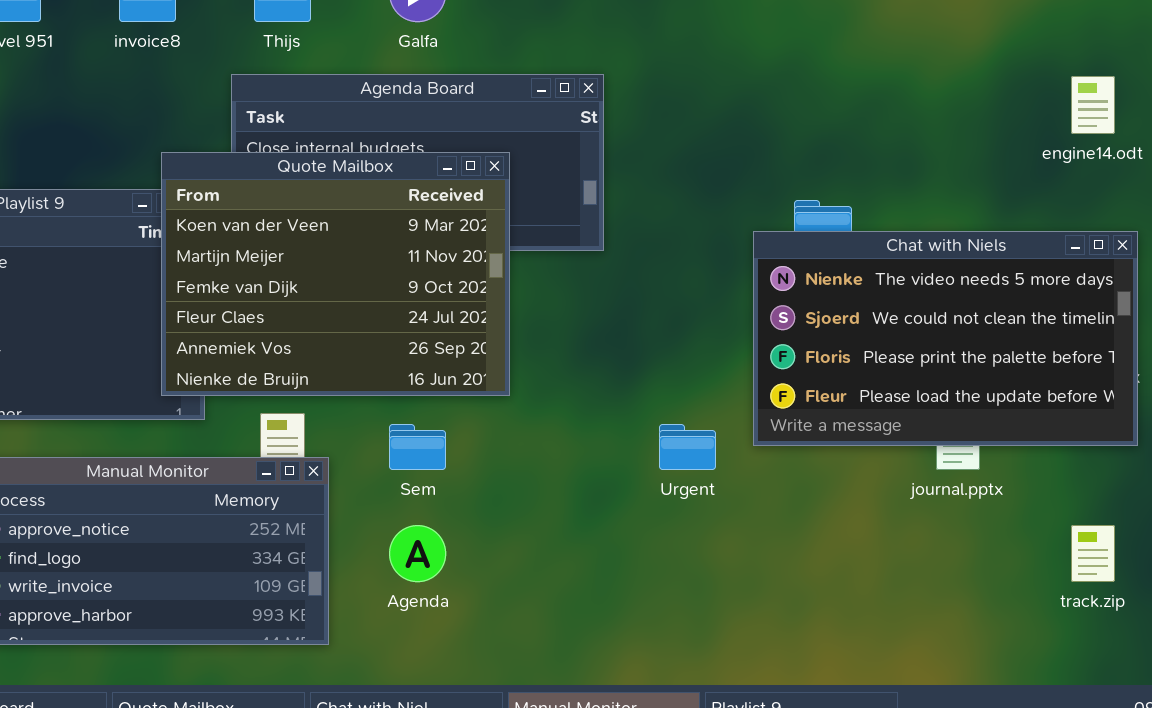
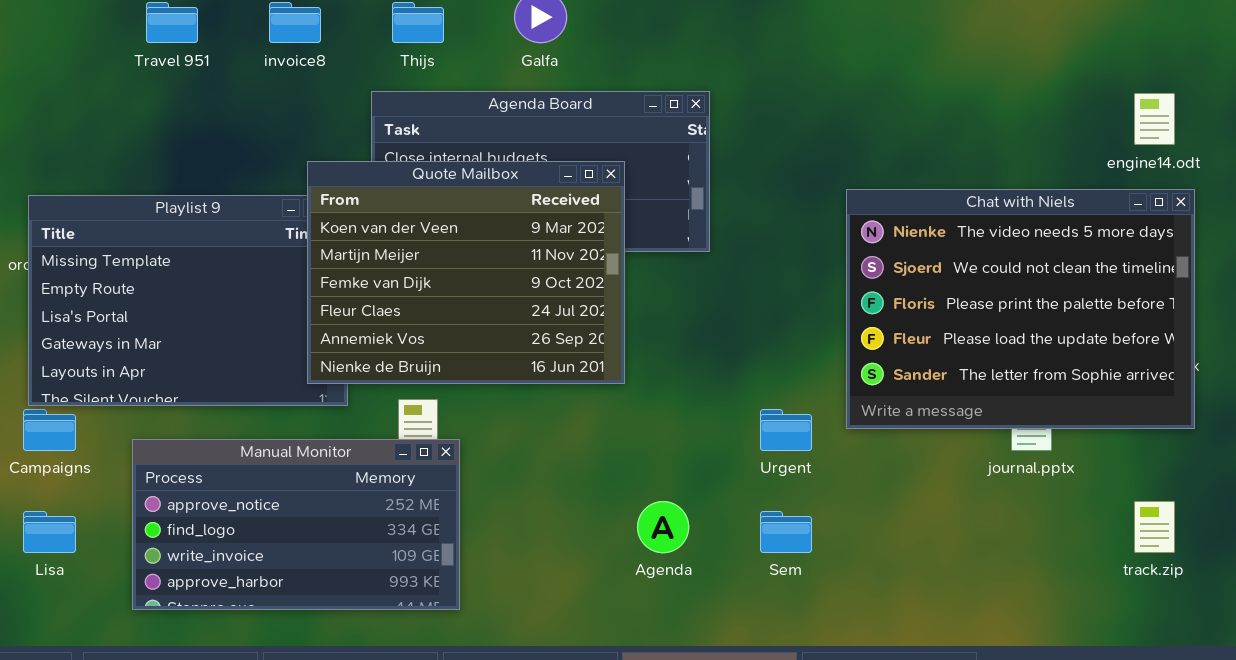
Chat with Niels: [753,231,1138,446] -> [846,189,1195,429], resized
Sem: [389,424,446,470] -> [760,511,812,553], moved
Agenda: [389,525,446,582] -> [637,501,689,553], moved

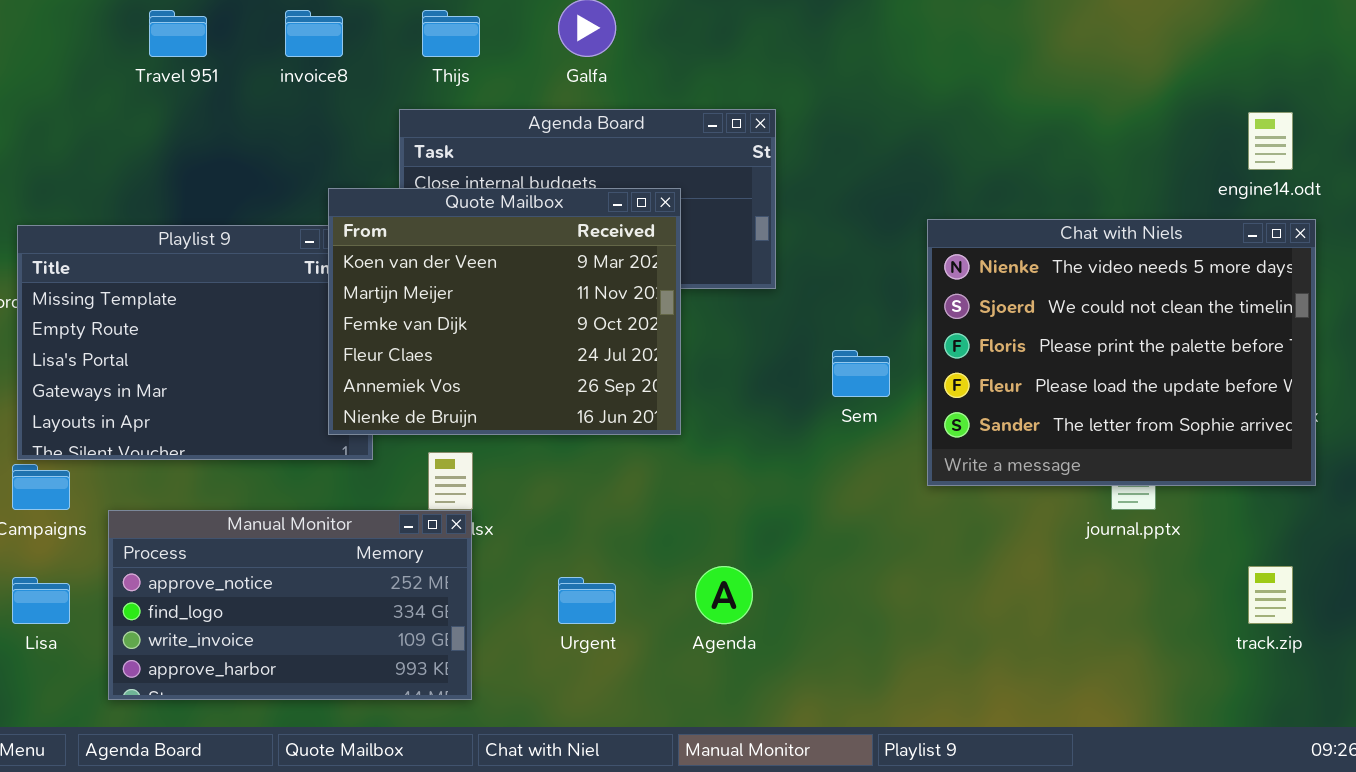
Urgent: [760,409,812,451] -> [558,577,616,624], moved
Manual Monitor: [132,439,460,610] -> [108,510,472,700], moved
Sem: [760,511,812,553] -> [832,350,890,397], moved

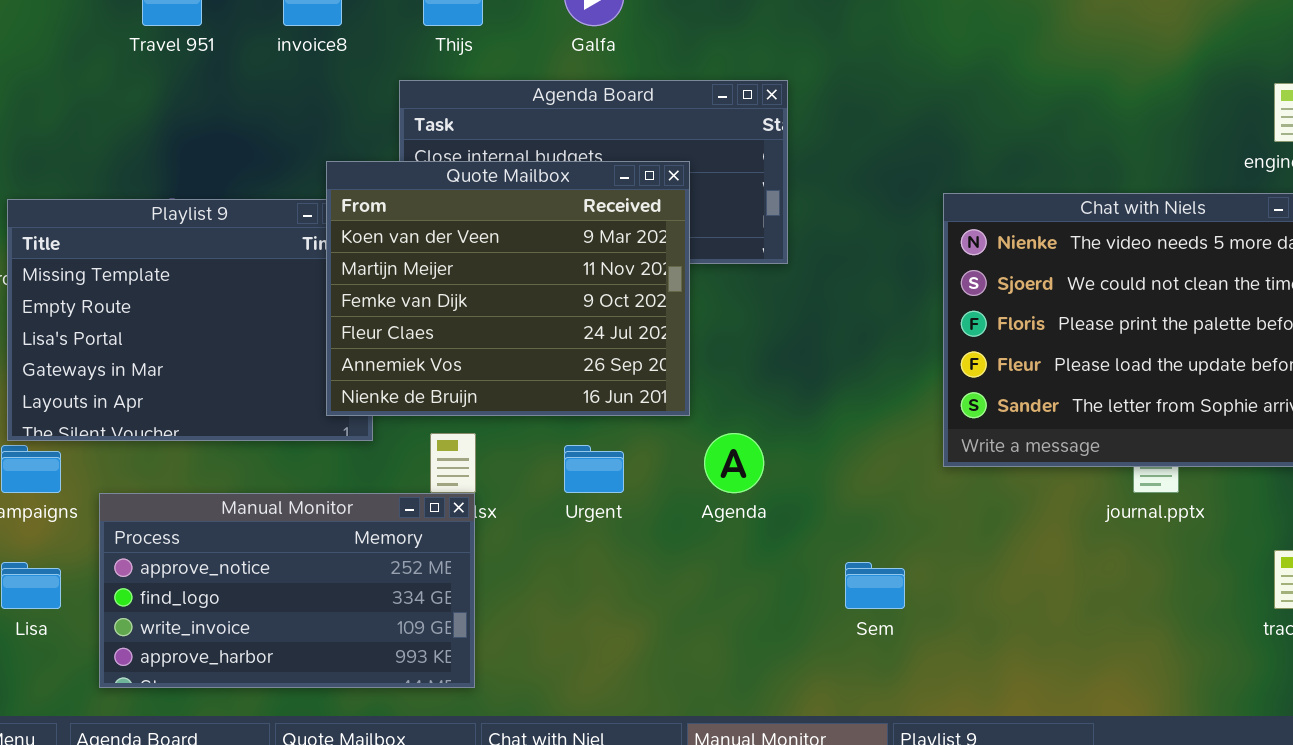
Sem: [832,350,890,397] -> [845,562,905,609], moved
Agenda: [695,566,753,624] -> [704,433,764,493], moved
Urgent: [558,577,616,624] -> [564,445,624,493], moved

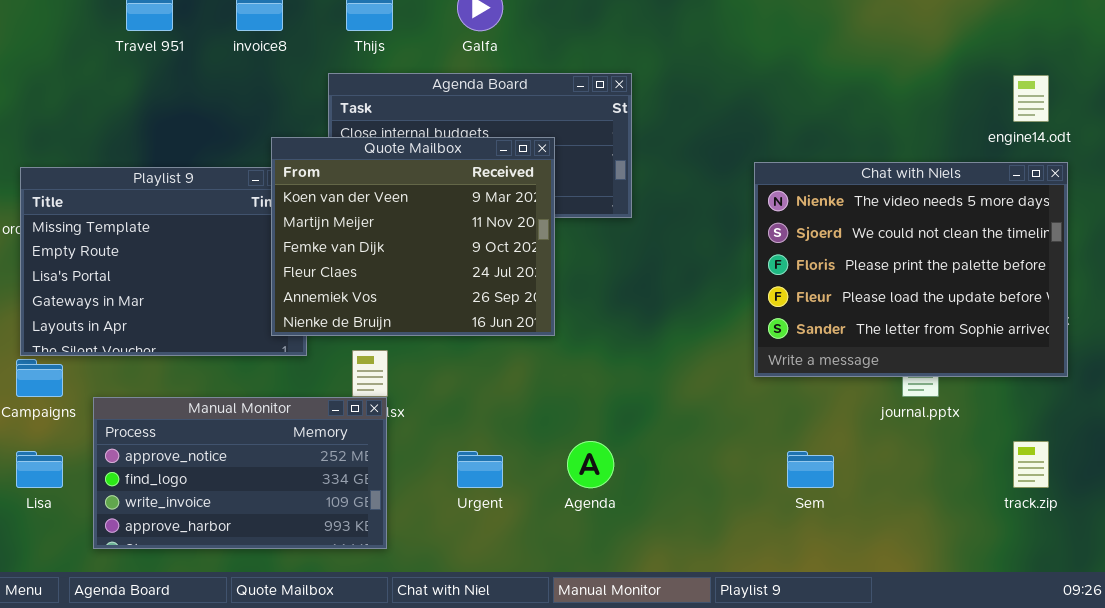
Agenda: [704,433,764,493] -> [567,441,614,488], moved
Urgent: [564,445,624,493] -> [457,451,503,488], moved
Sem: [845,562,905,609] -> [787,451,834,488], moved

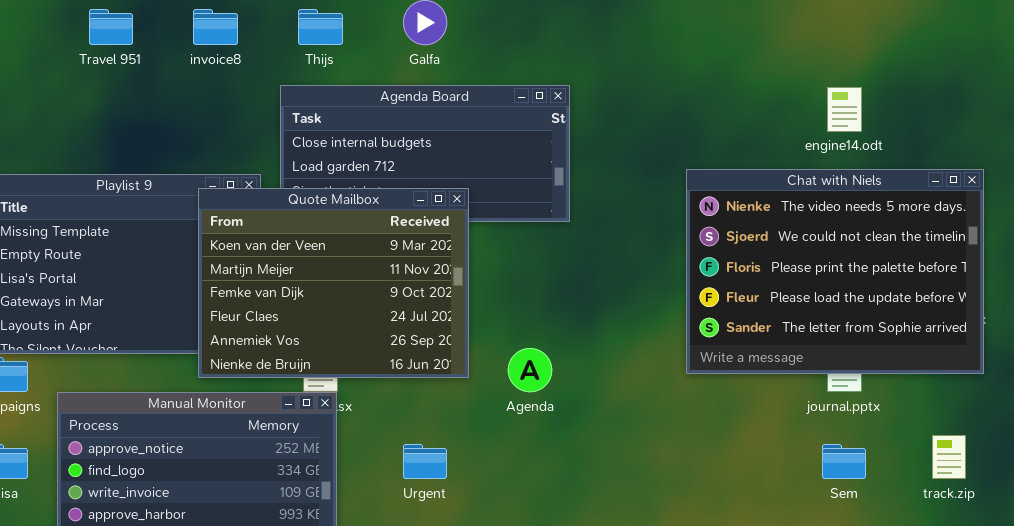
engine14.odt: [1013,75,1049,122] -> [827,87,862,132], moved
Quote Mailbox: [271,137,555,336] -> [198,188,469,378], moved
Agenda: [567,441,614,488] -> [508,348,552,392], moved
Sem: [787,451,834,488] -> [822,444,866,479], moved

